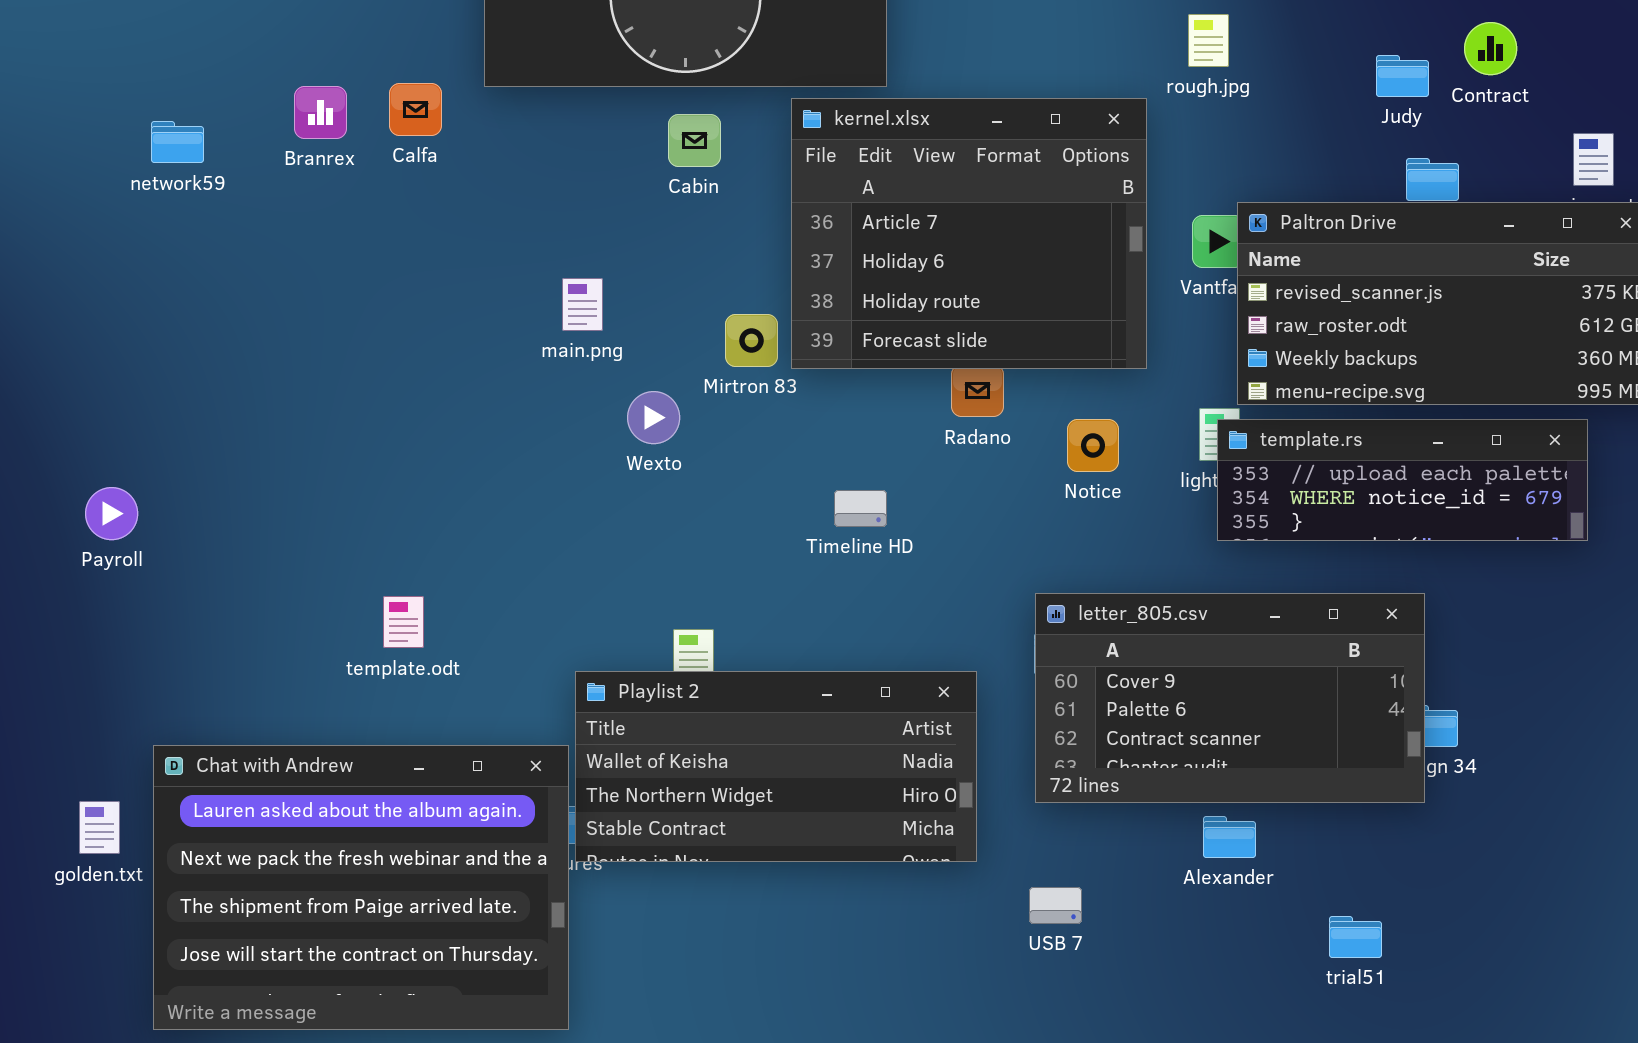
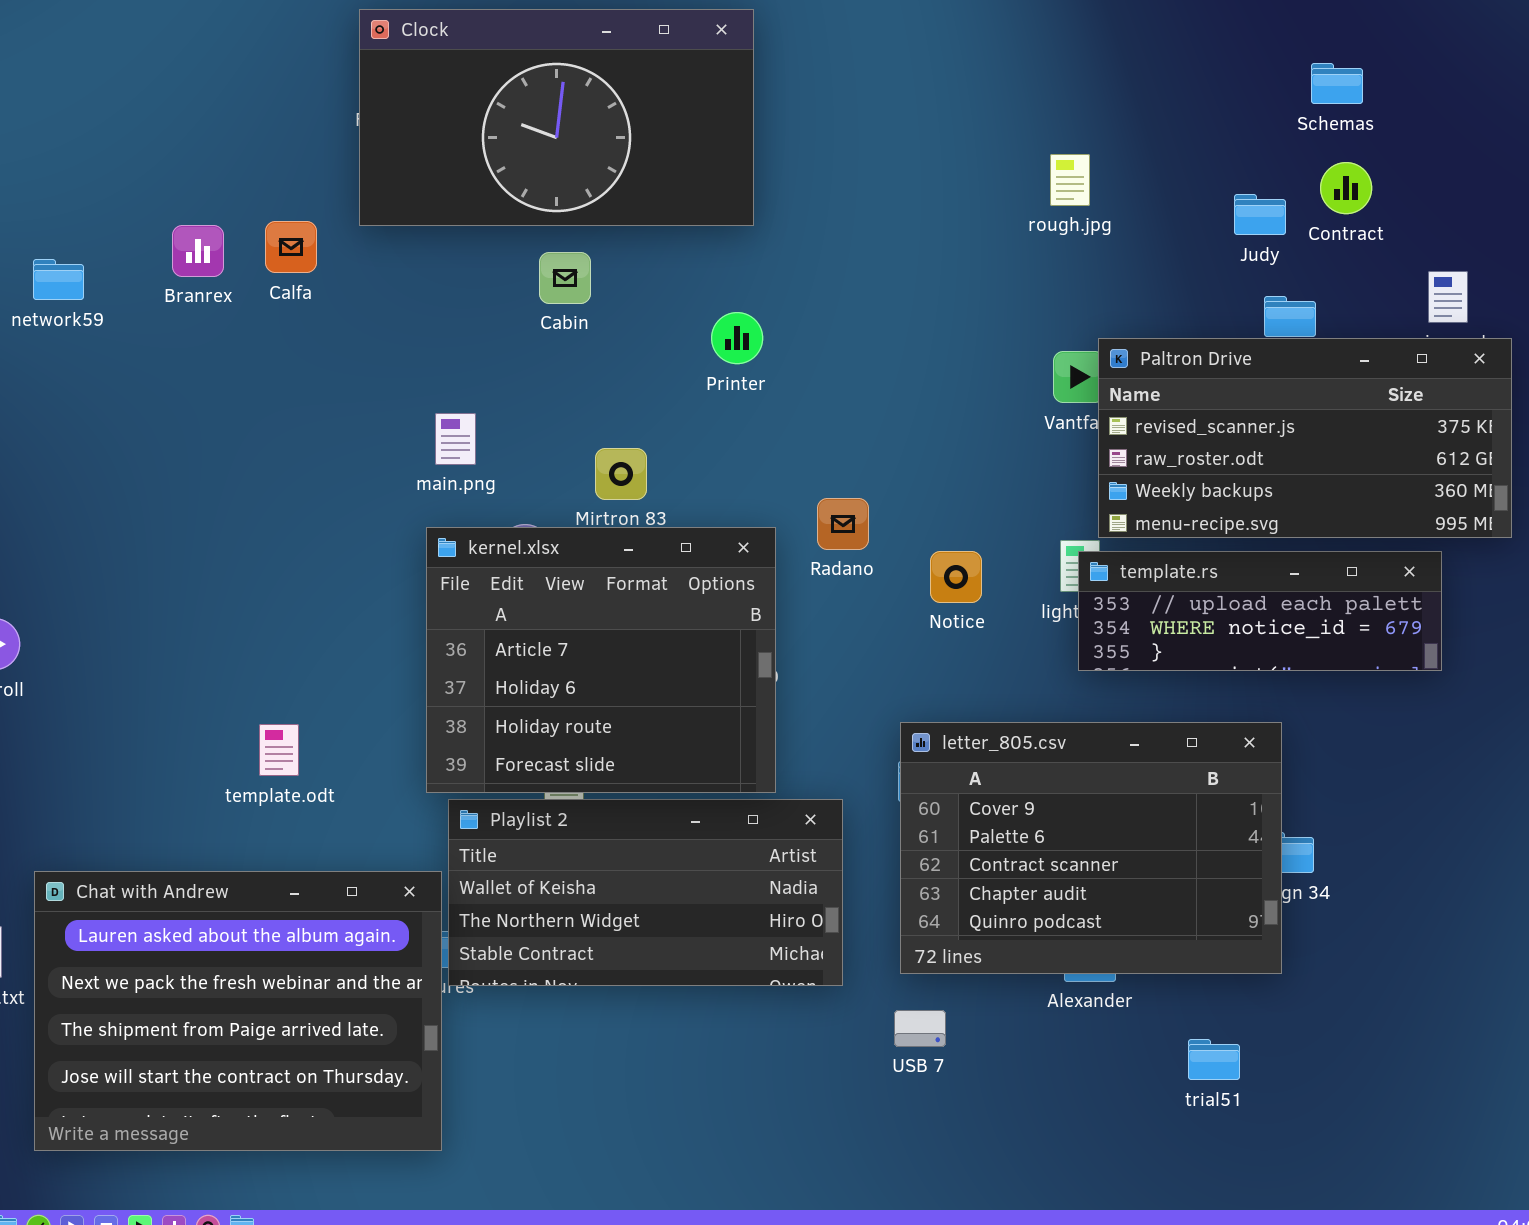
kernel.xlsx: [791,98,1147,369] -> [426,527,776,793], moved
letter_805.csv: [1035,593,1425,803] -> [900,722,1282,974], resized

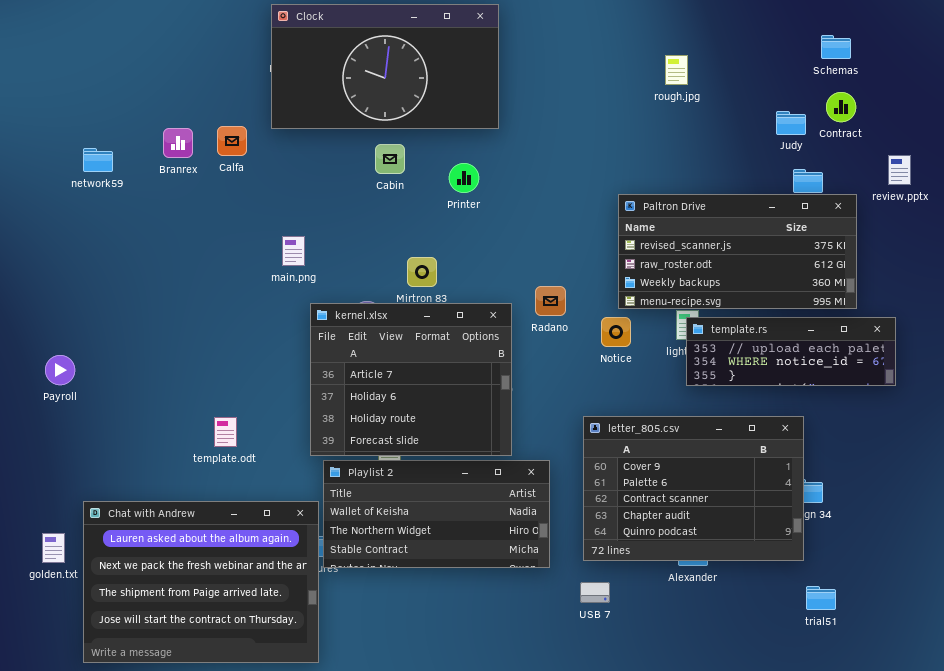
rough.jpg: [1050,154,1090,206] -> [665,55,688,85], moved
Printer: [711,312,763,364] -> [449,163,479,193], moved
Paltron Drive: [1098,338,1512,538] -> [618,194,857,309], moved
main.png: [435,413,476,465] -> [282,236,305,266], moved
trial51: [1188,1039,1240,1080] -> [806,586,836,610], moved

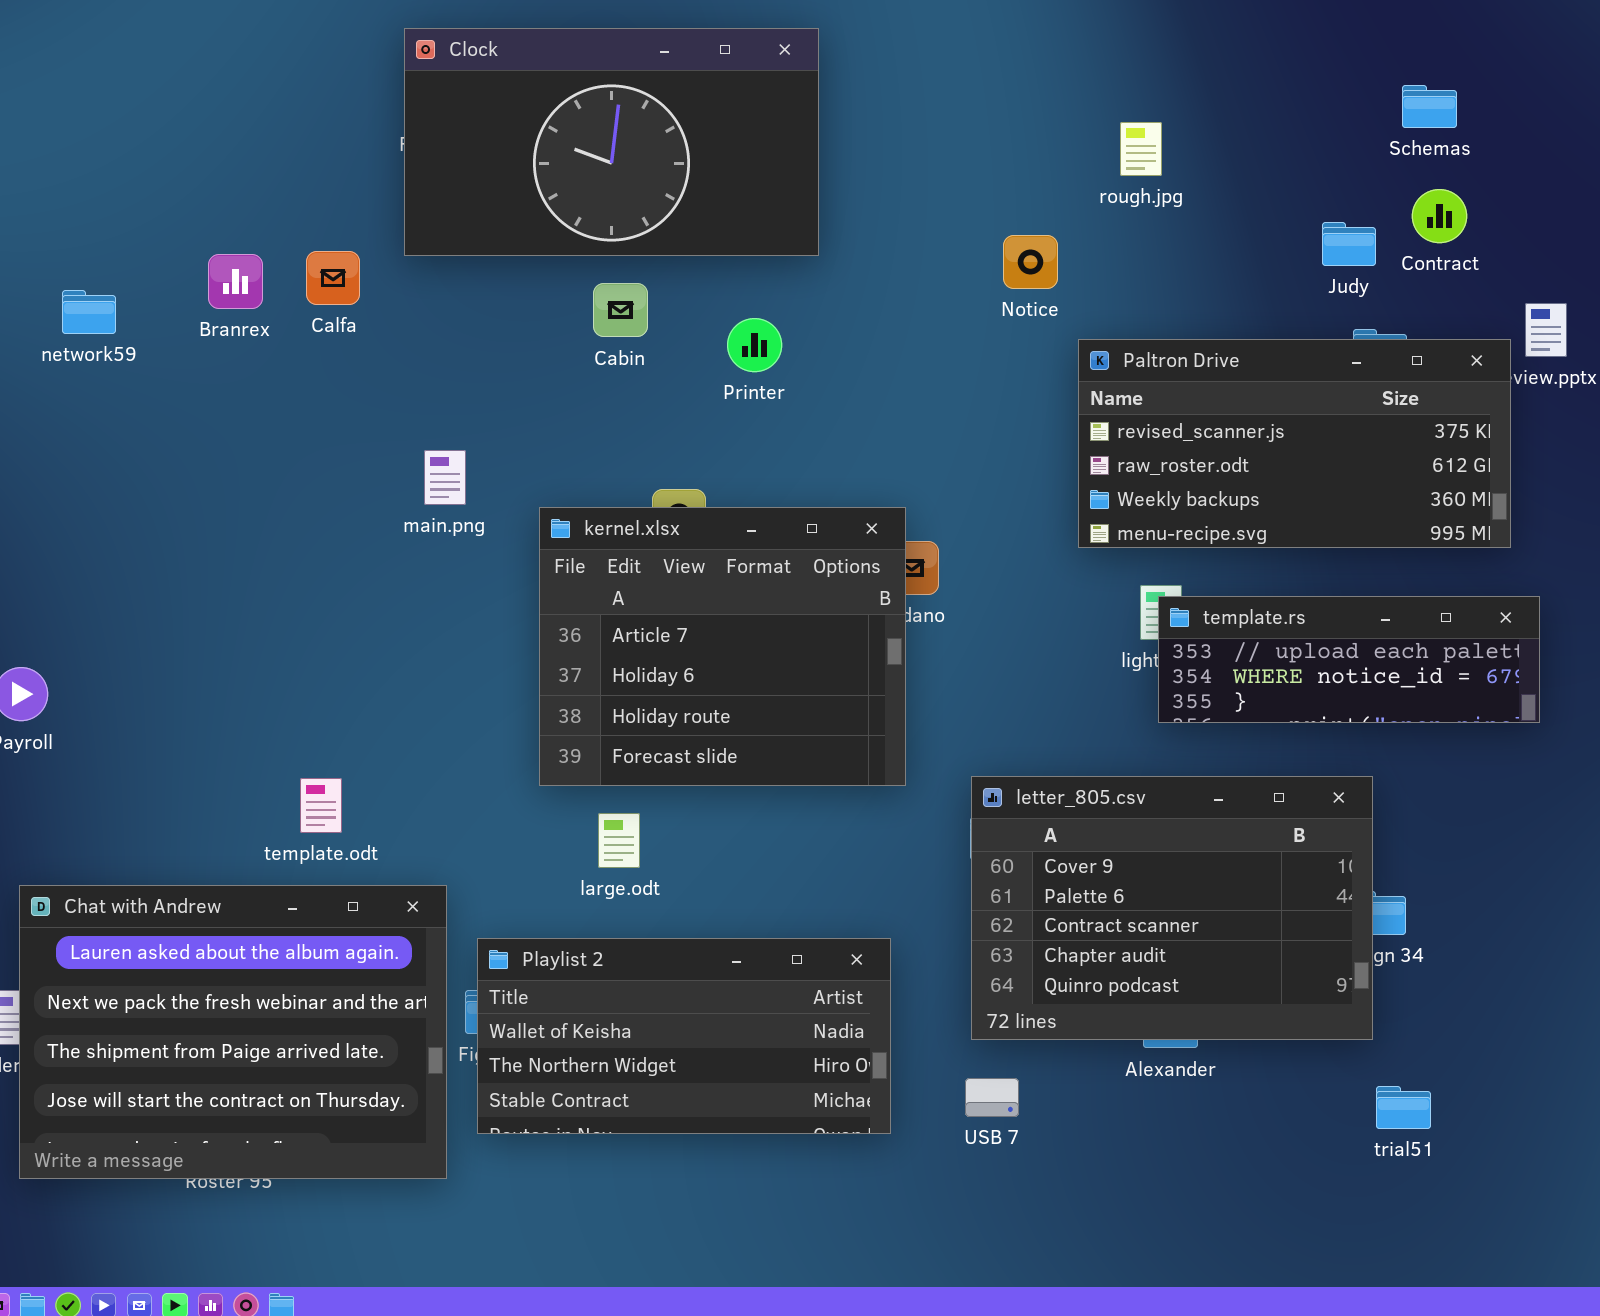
Paltron Drive: [618,194,857,309] -> [1078,339,1511,548], moved
kernel.xlsx: [310,303,512,456] -> [539,507,906,786], moved
Notice: [601,317,631,347] -> [1003,235,1058,289], moved
Playlist 2: [323,460,550,568] -> [477,938,891,1134], moved
Chat with Andrew: [83,501,319,663] -> [19,885,447,1179], moved

